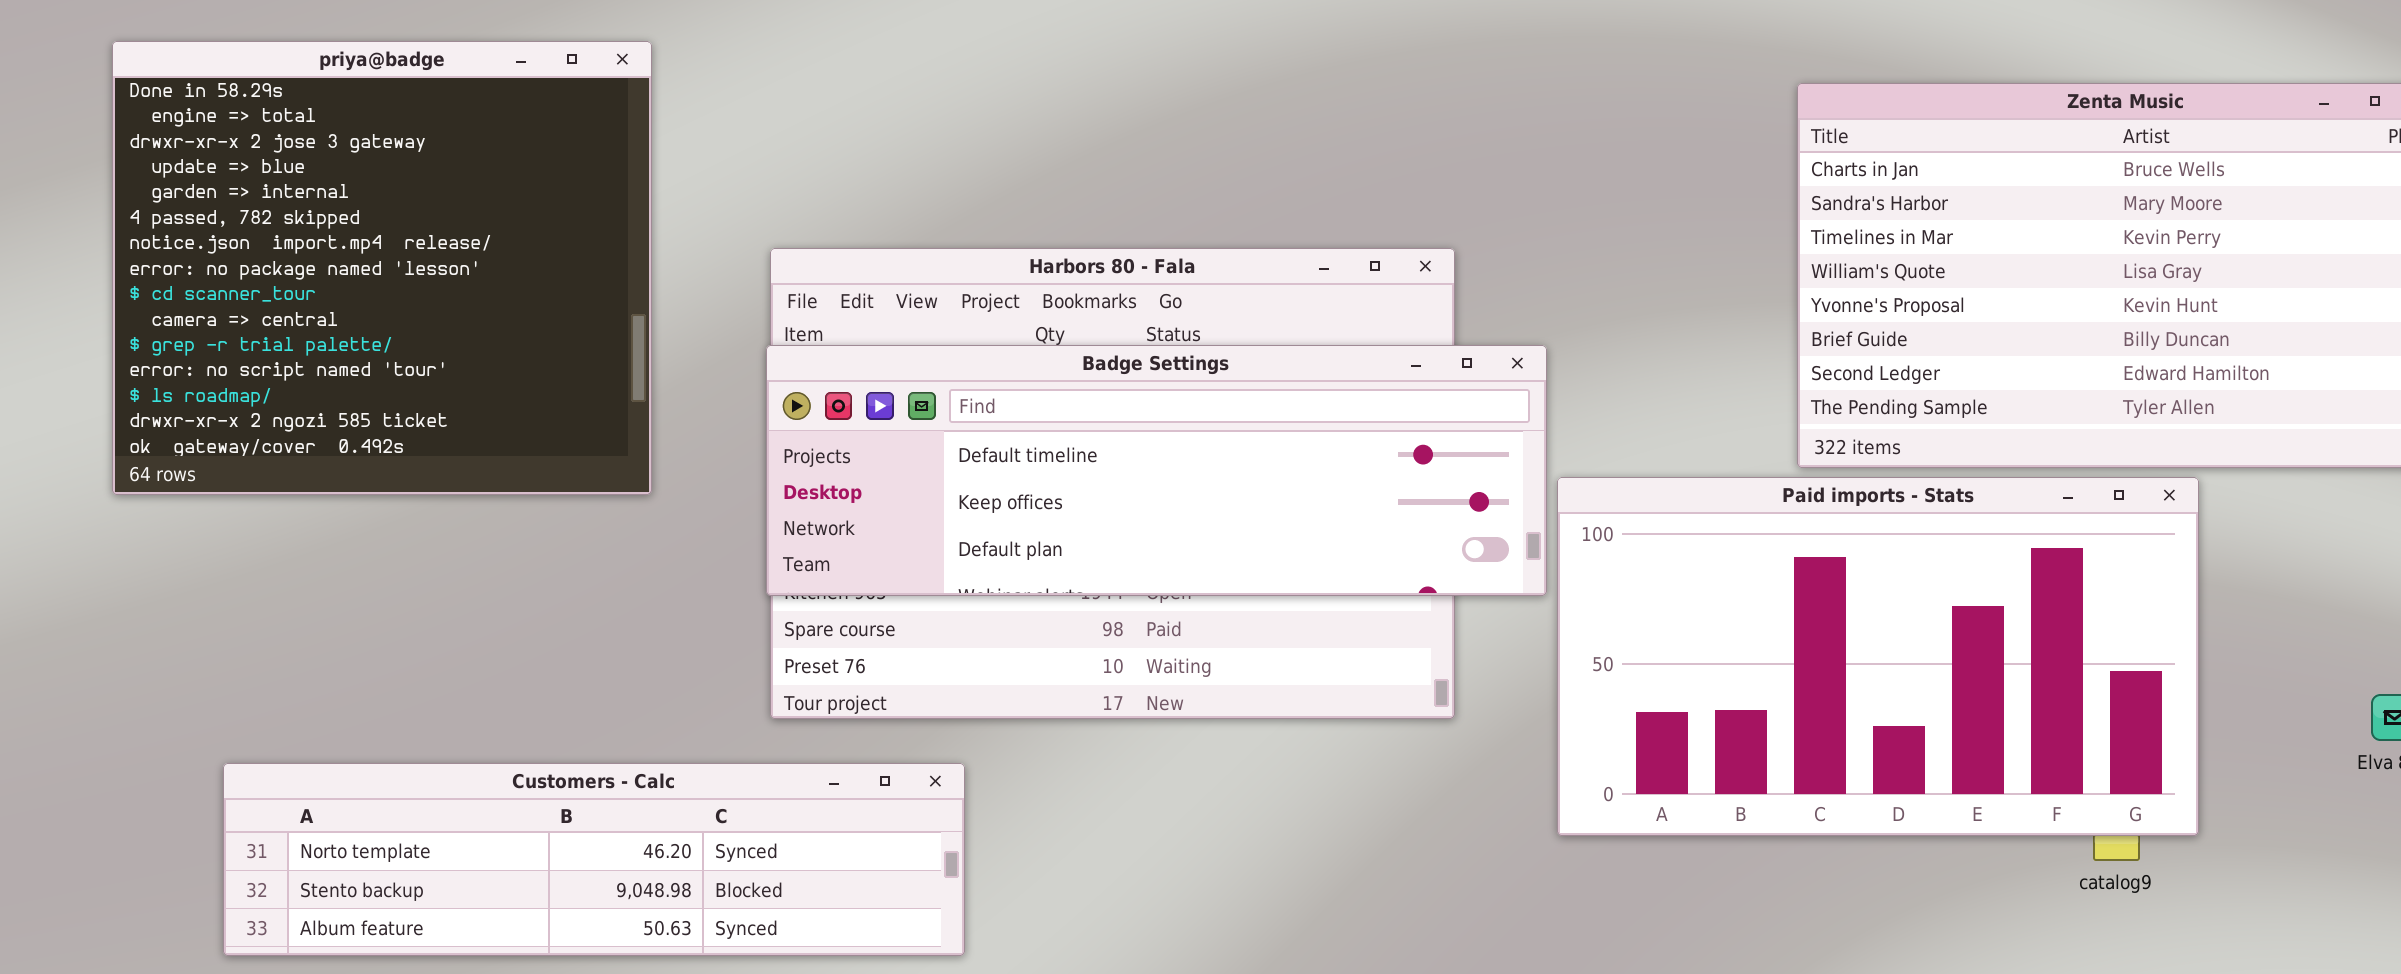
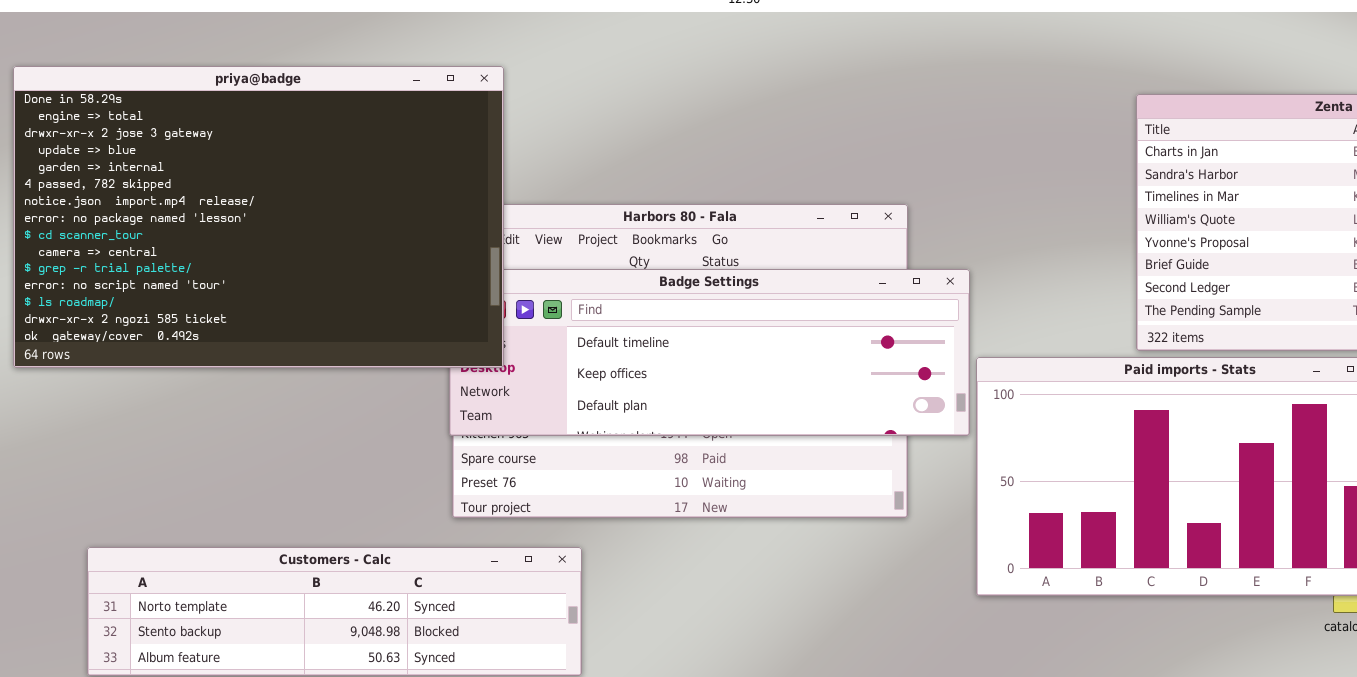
priya@badge: [112,41,652,495] -> [13,66,504,368], resized

